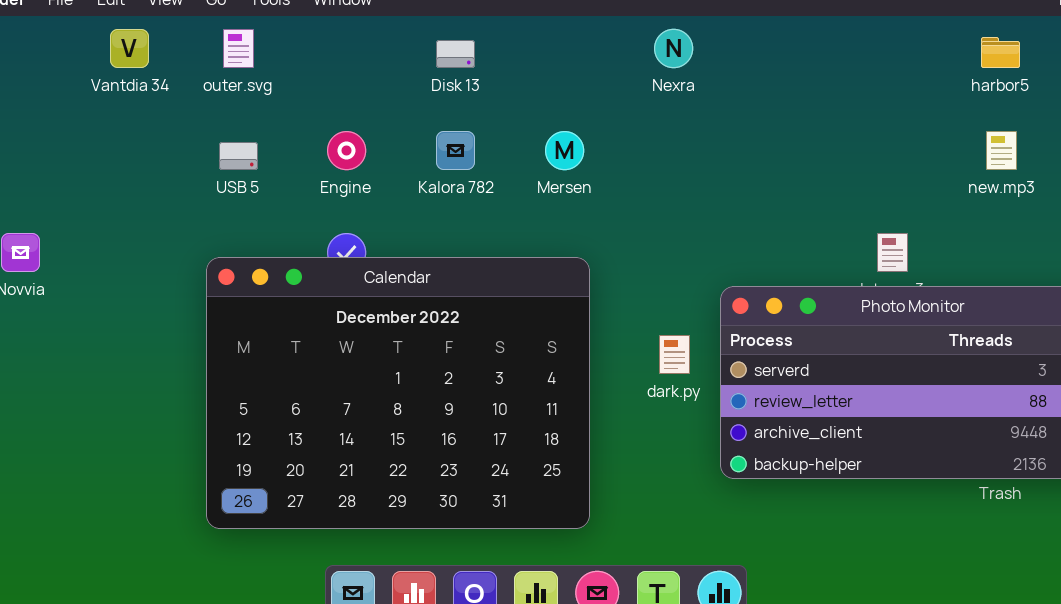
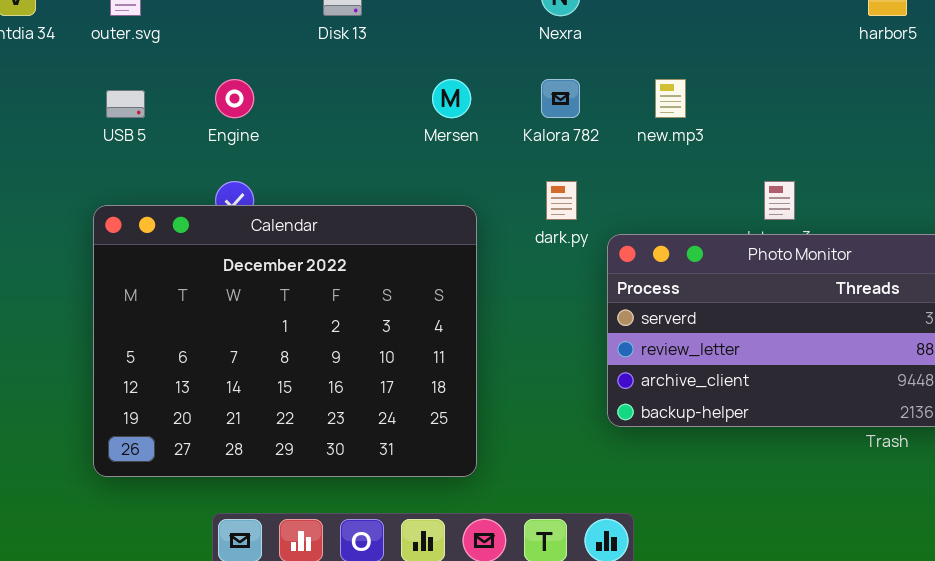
Kalora 782: [436,131,475,170] -> [541,79,580,118], moved
new.mp3: [986,131,1017,170] -> [655,79,686,118], moved
dark.py: [659,335,690,374] -> [546,181,577,220], moved

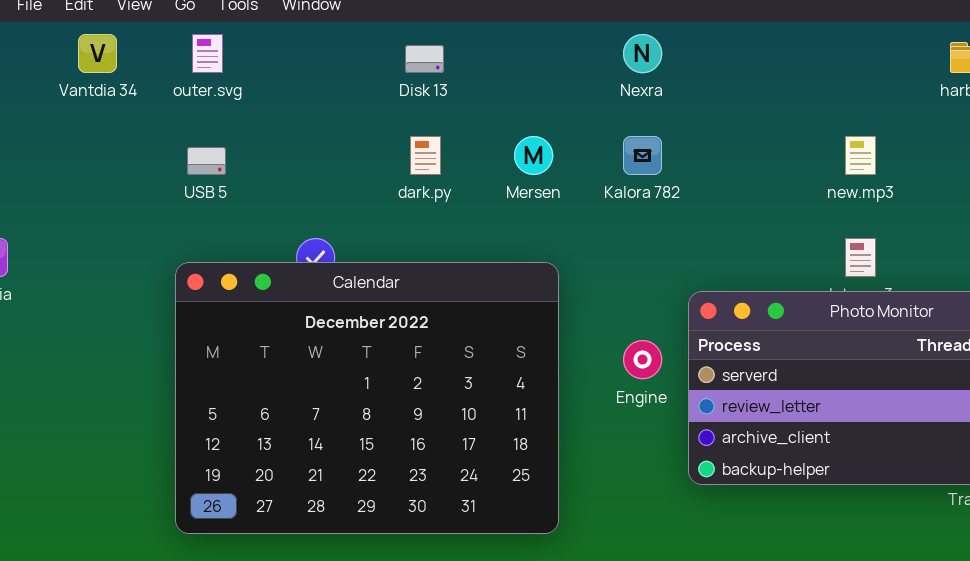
Engine: [215,79,254,118] -> [623,340,662,379], moved
new.mp3: [655,79,686,118] -> [845,136,876,175], moved
dark.py: [546,181,577,220] -> [410,136,441,175], moved

